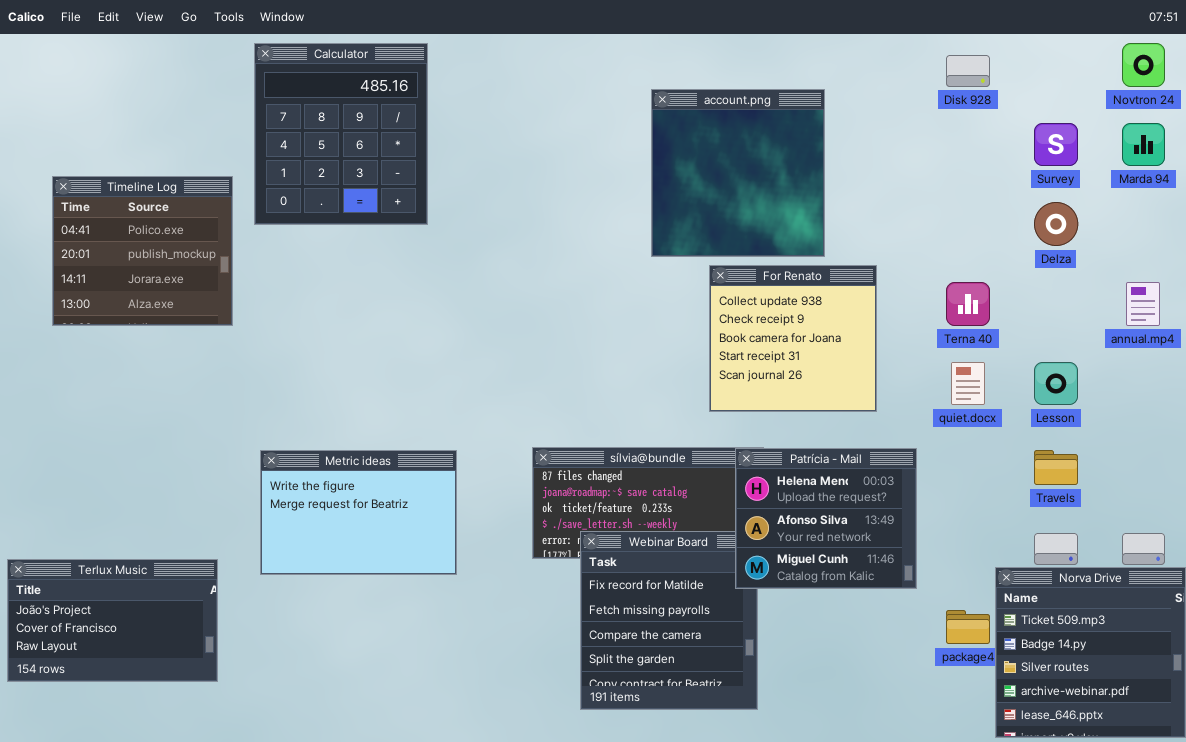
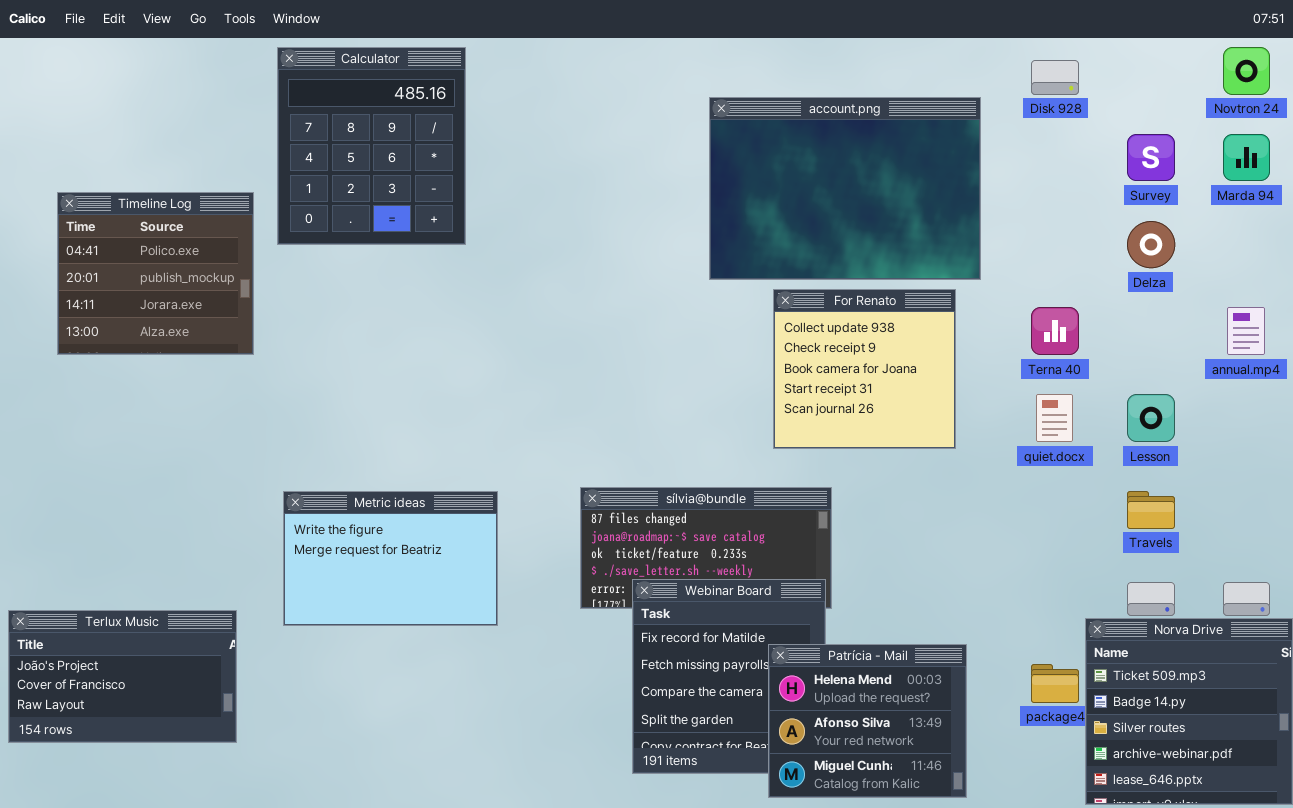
account.png: [651,89,825,257] -> [709,97,981,280], resized
Patrícia - Mail: [735,448,917,589] -> [768,644,967,798], moved

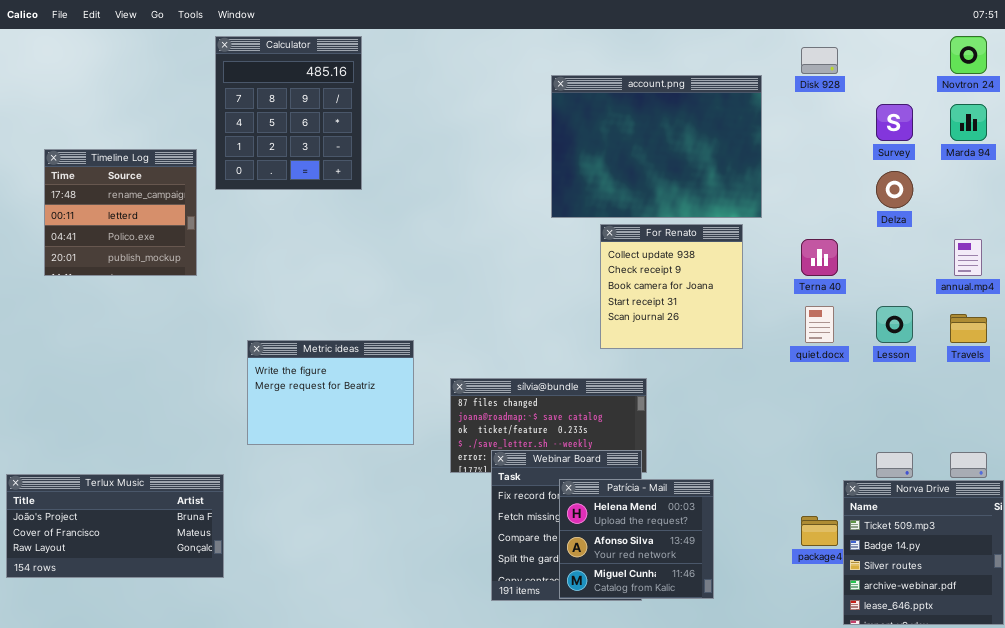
Timeline Log: [57,192,254,355] -> [44,149,197,276], scrolled up 2 rows
Metric ideas: [283,491,498,626] -> [247,340,414,445], moved
Travels: [1127,491,1175,529] -> [950,314,987,343], moved
Terlux Music: [8,610,237,743] -> [6,474,224,578], resized
Patrícia - Mail: [768,644,967,798] -> [559,479,714,599], moved

